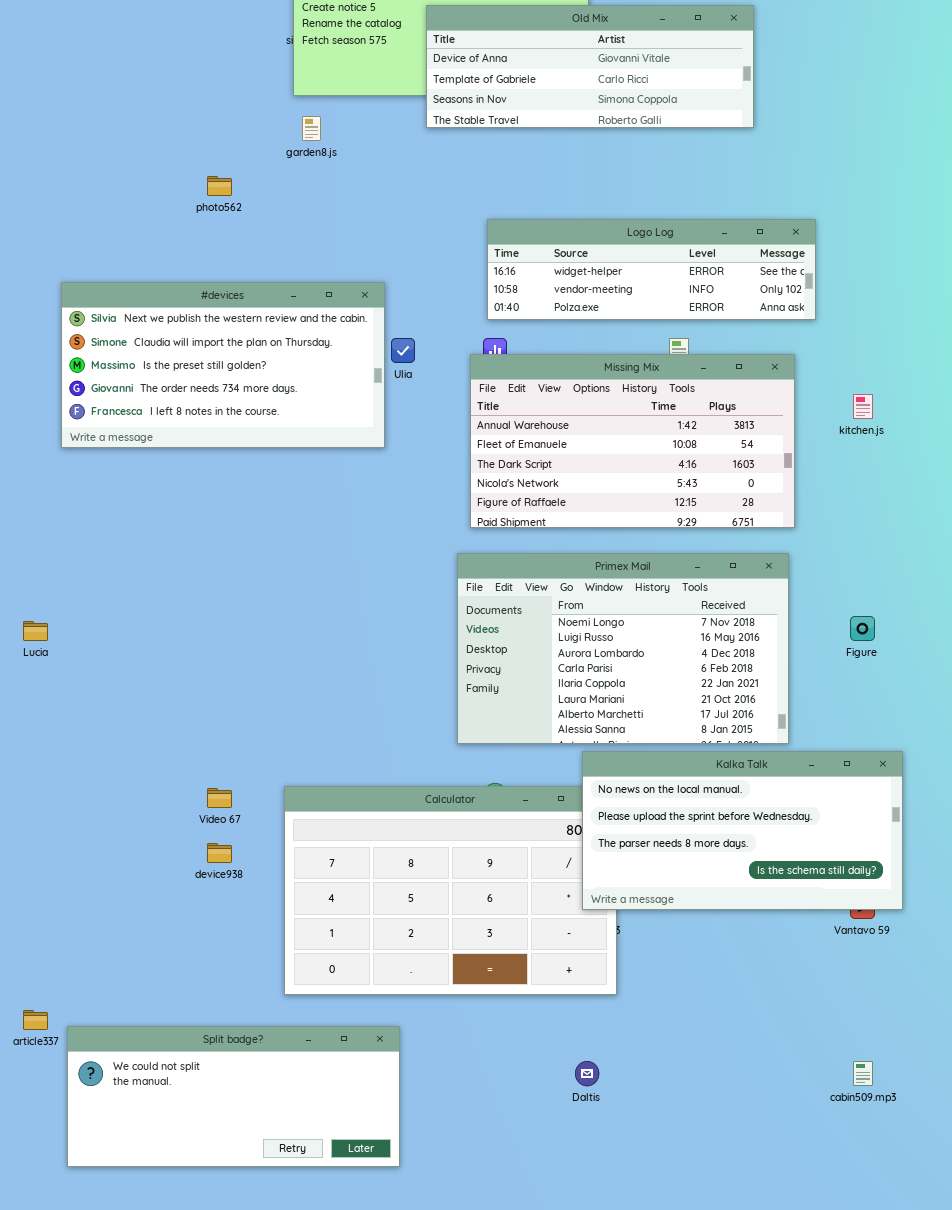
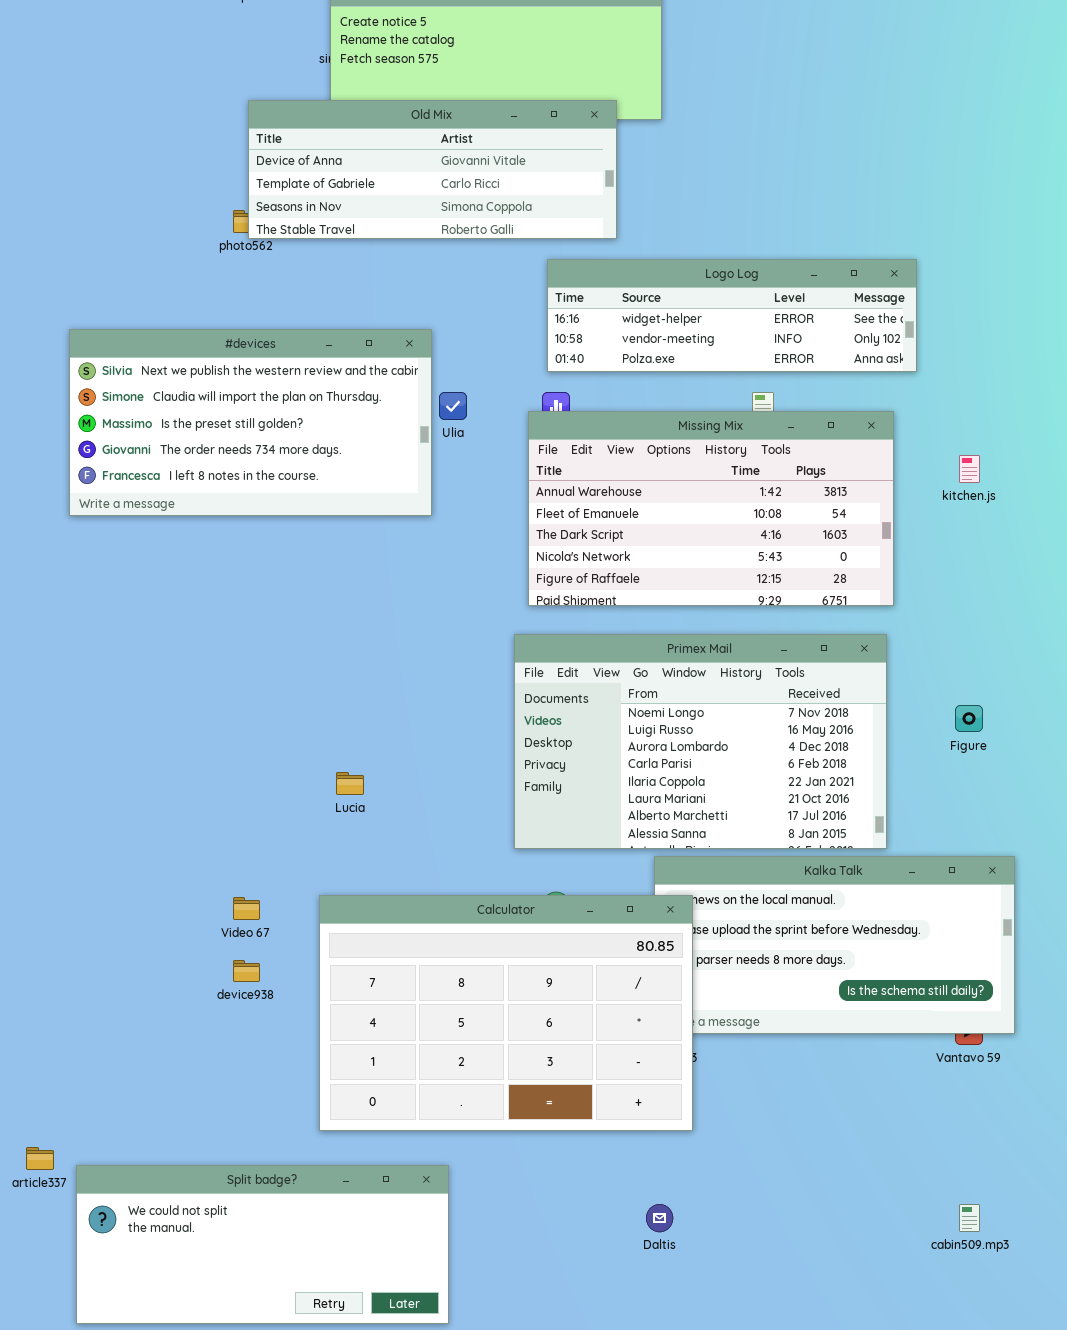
Old Mix: [426,5,754,128] -> [248,100,617,239], moved
Lucia: [23,621,48,641] -> [336,772,364,795], moved
Calculator: [284,786,617,995] -> [319,895,693,1131], raised

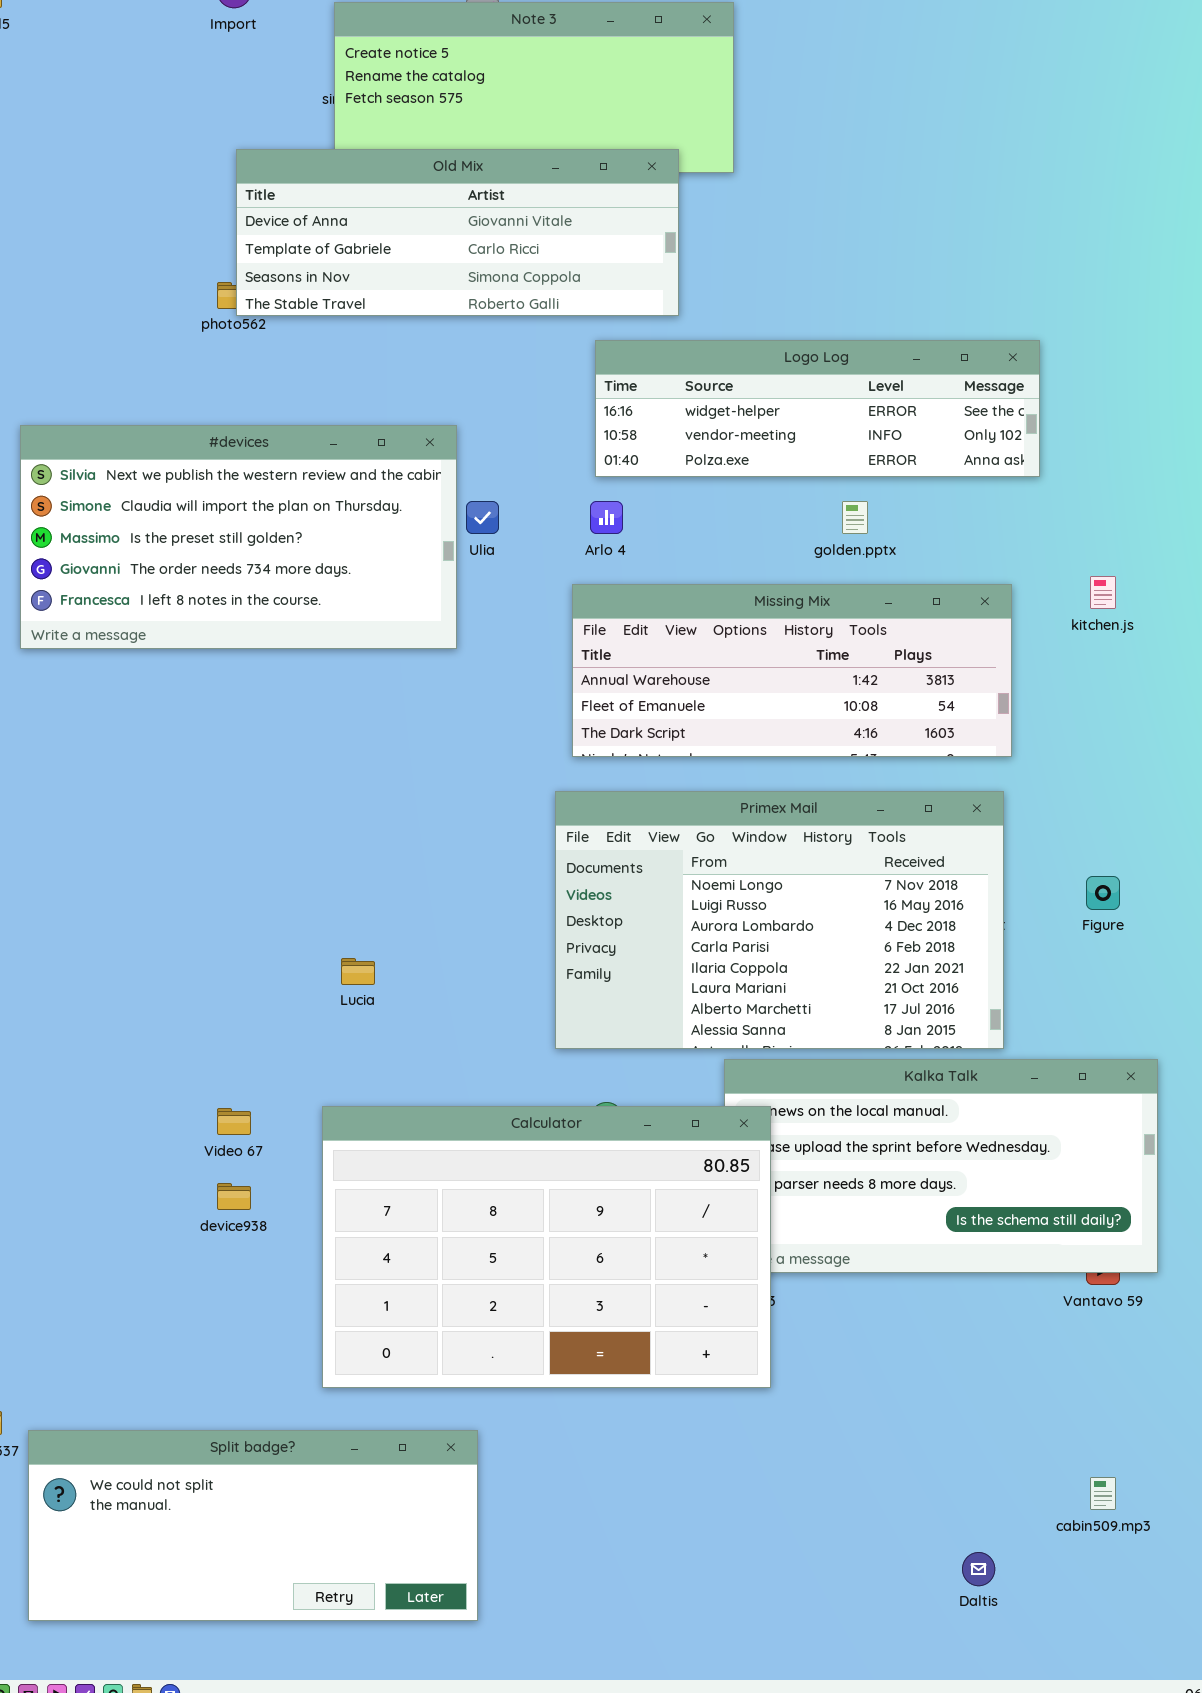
Missing Mix: [528,411,894,606] -> [572,584,1012,757], resized
Daltis: [646,1204,673,1232] -> [962,1552,995,1586], moved

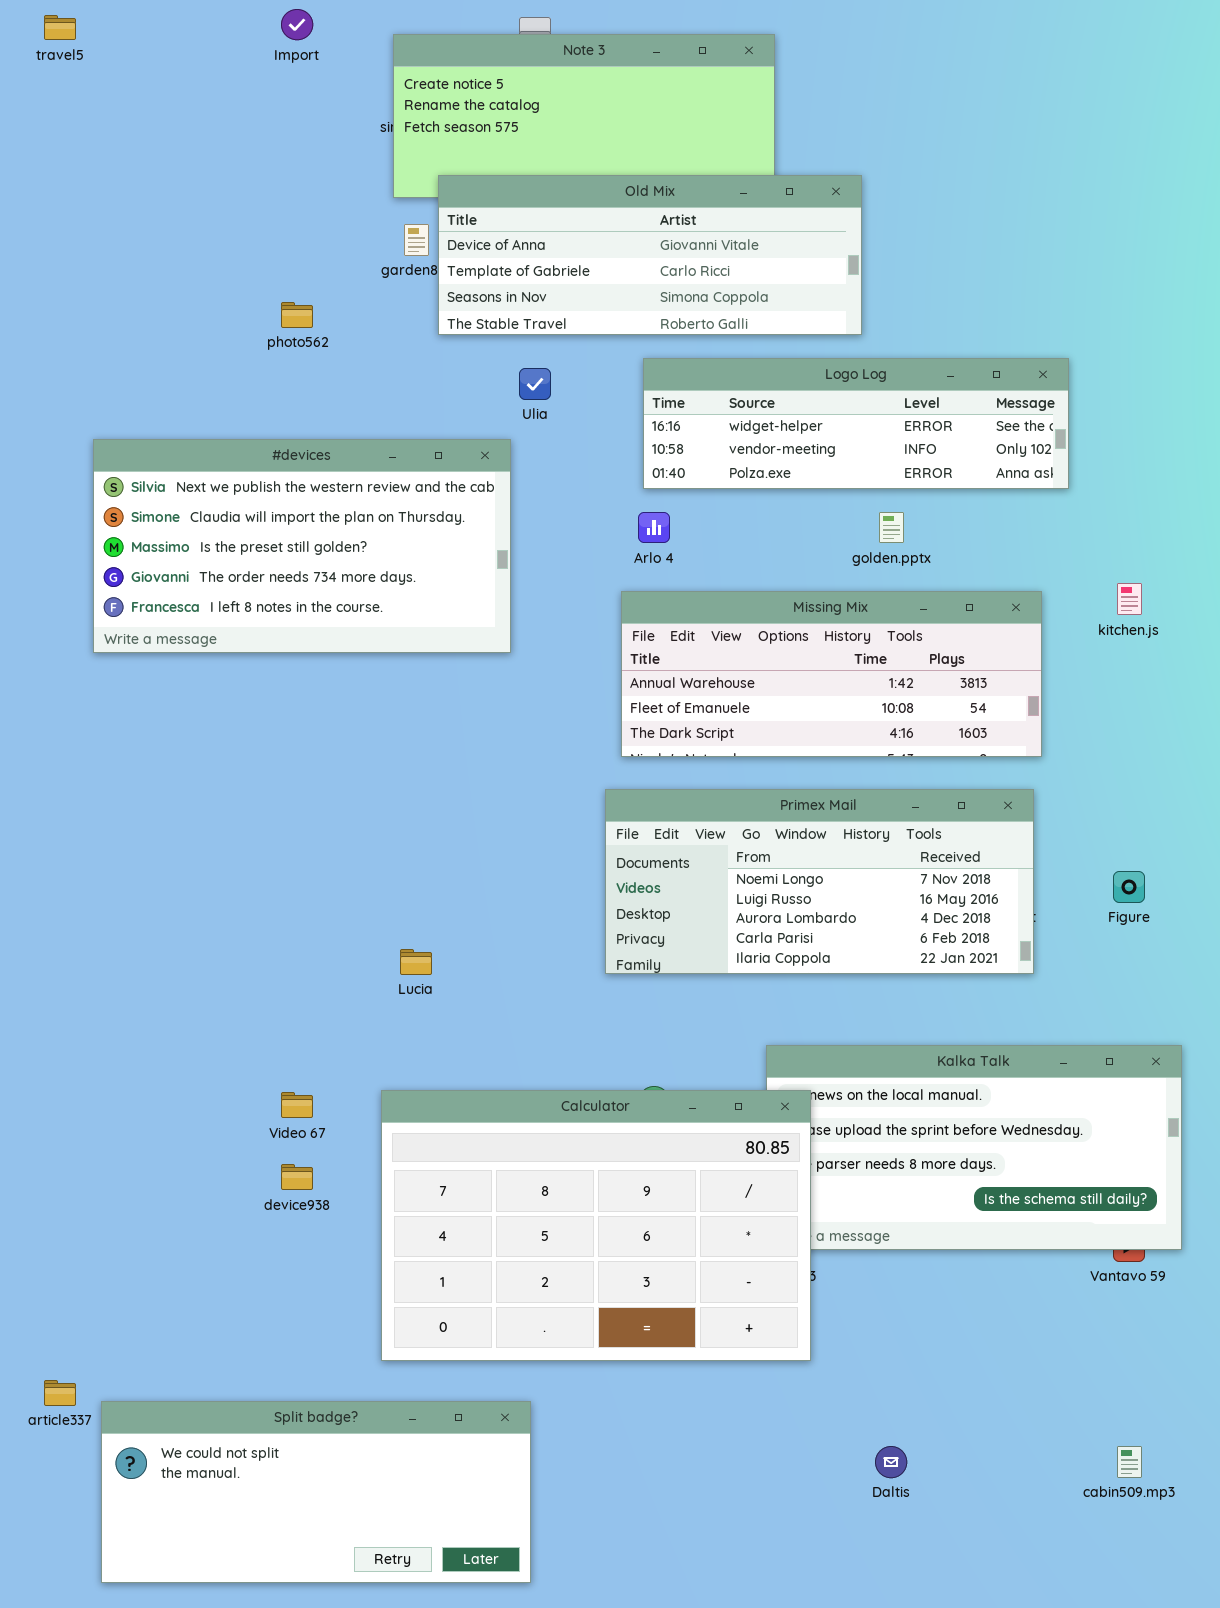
Old Mix: [236,149,679,316] -> [438,175,862,335], moved
Ulia: [466,501,499,534] -> [519,368,551,400], moved
Primex Mail: [555,791,1004,1049] -> [605,789,1034,974], resized
Daltis: [962,1552,995,1586] -> [875,1446,907,1478], moved

